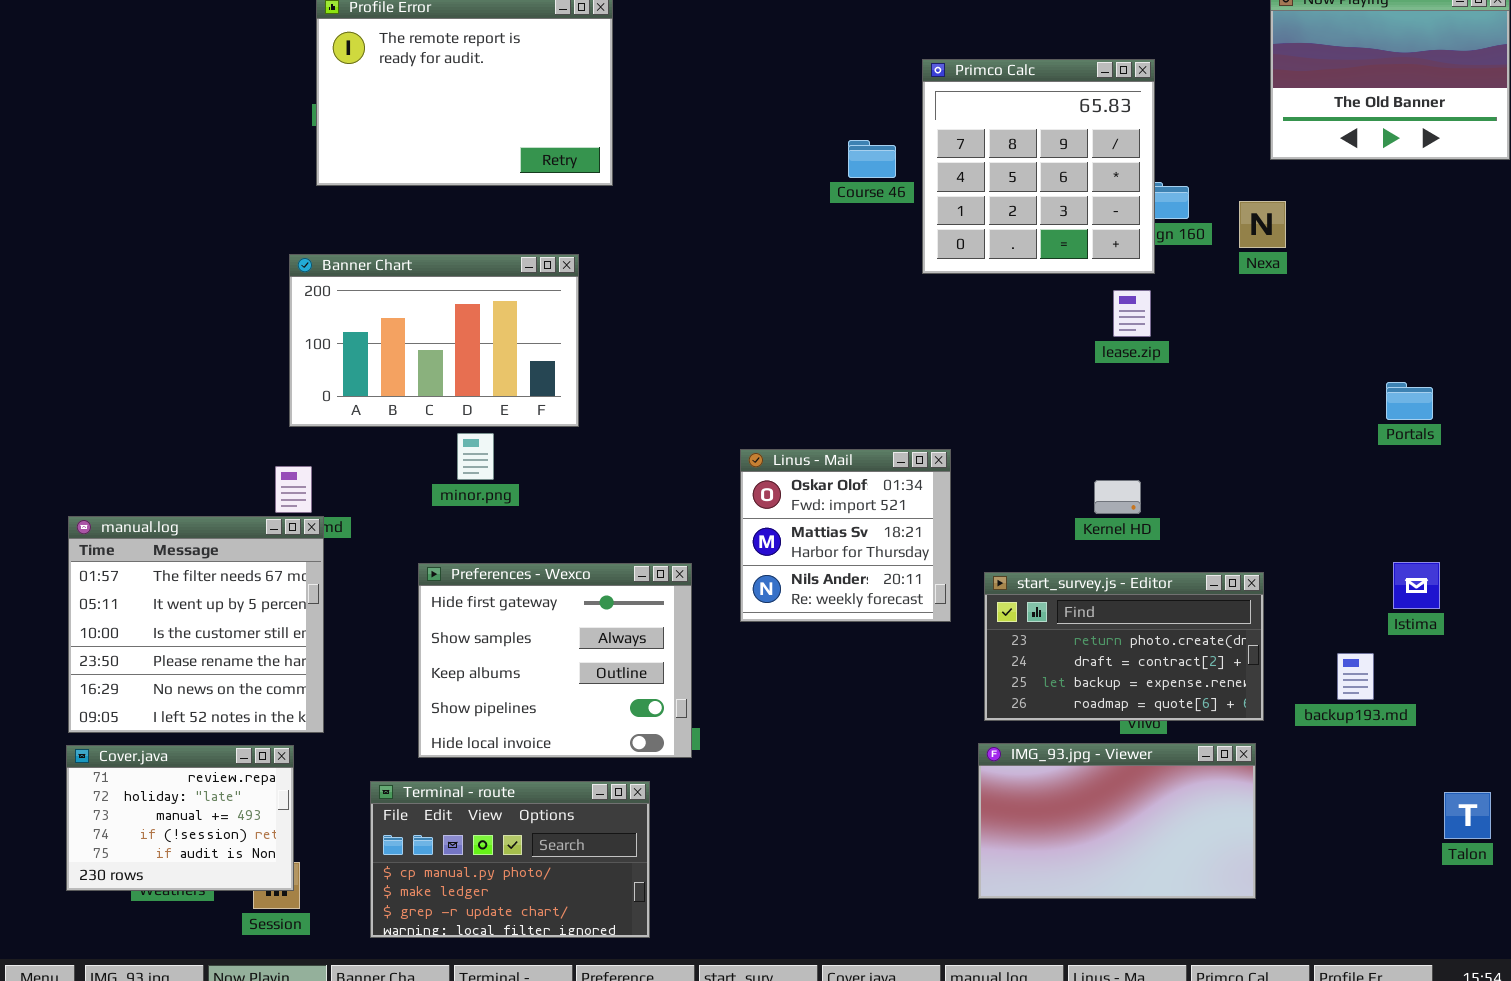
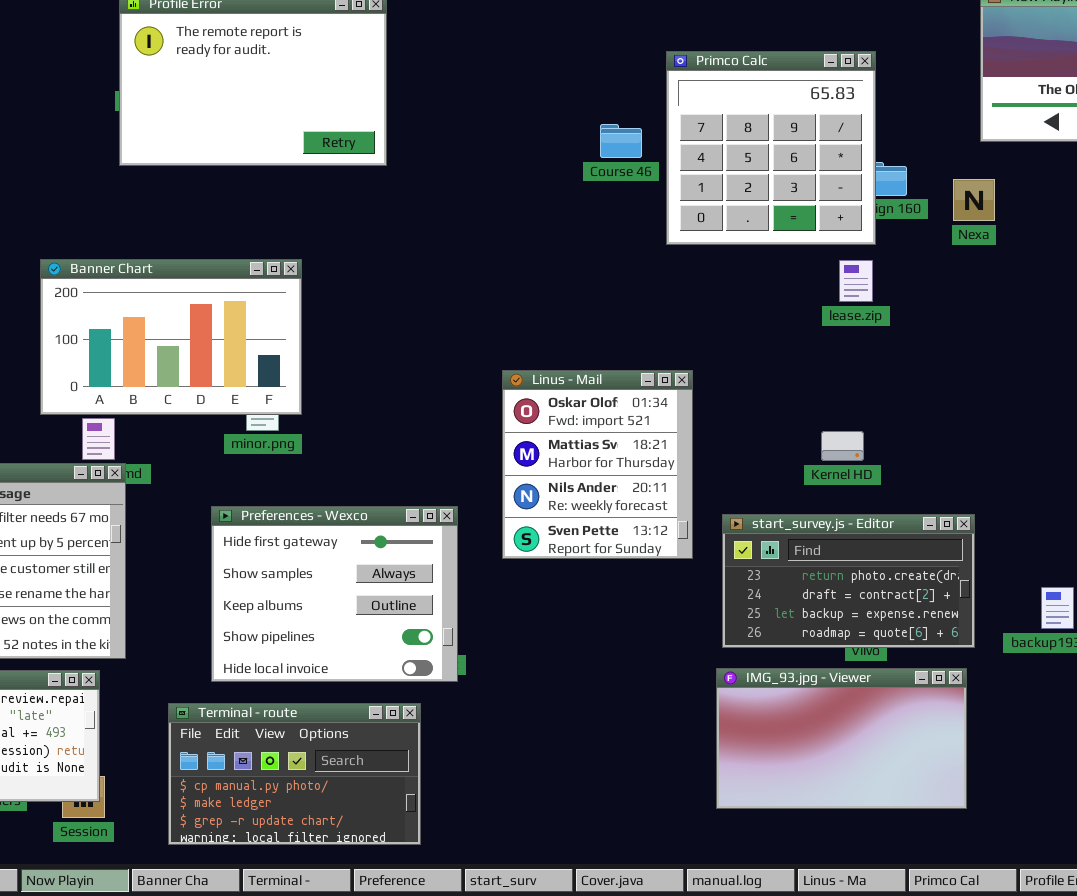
Banner Chart: [289,254,579,427] -> [40,259,302,415], moved
Linus - Mail: [740,449,951,622] -> [502,370,693,559], resized

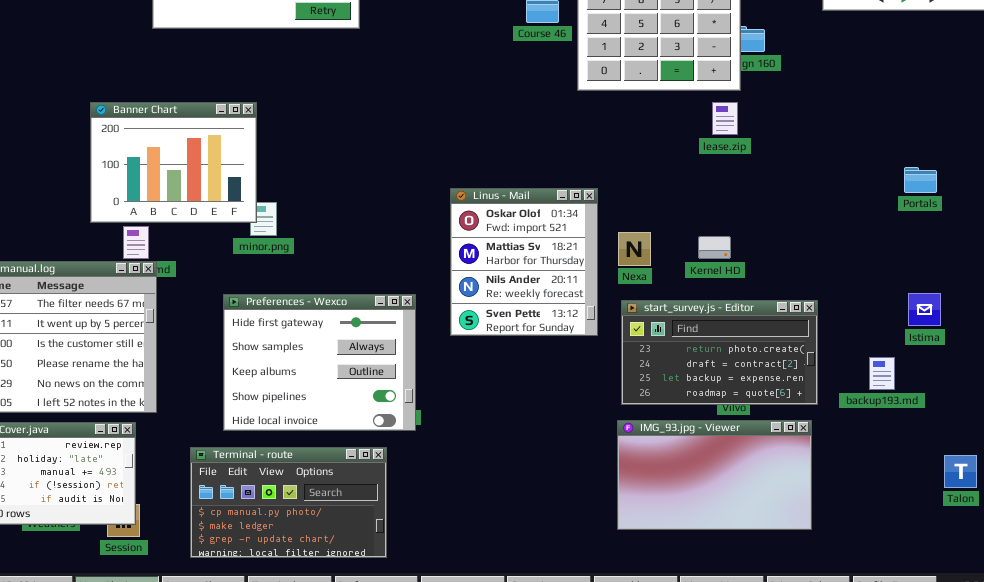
Nexa: [953,179,995,221] -> [618,232,651,266], moved
Banner Chart: [40,259,302,415] -> [90,102,257,223], resized

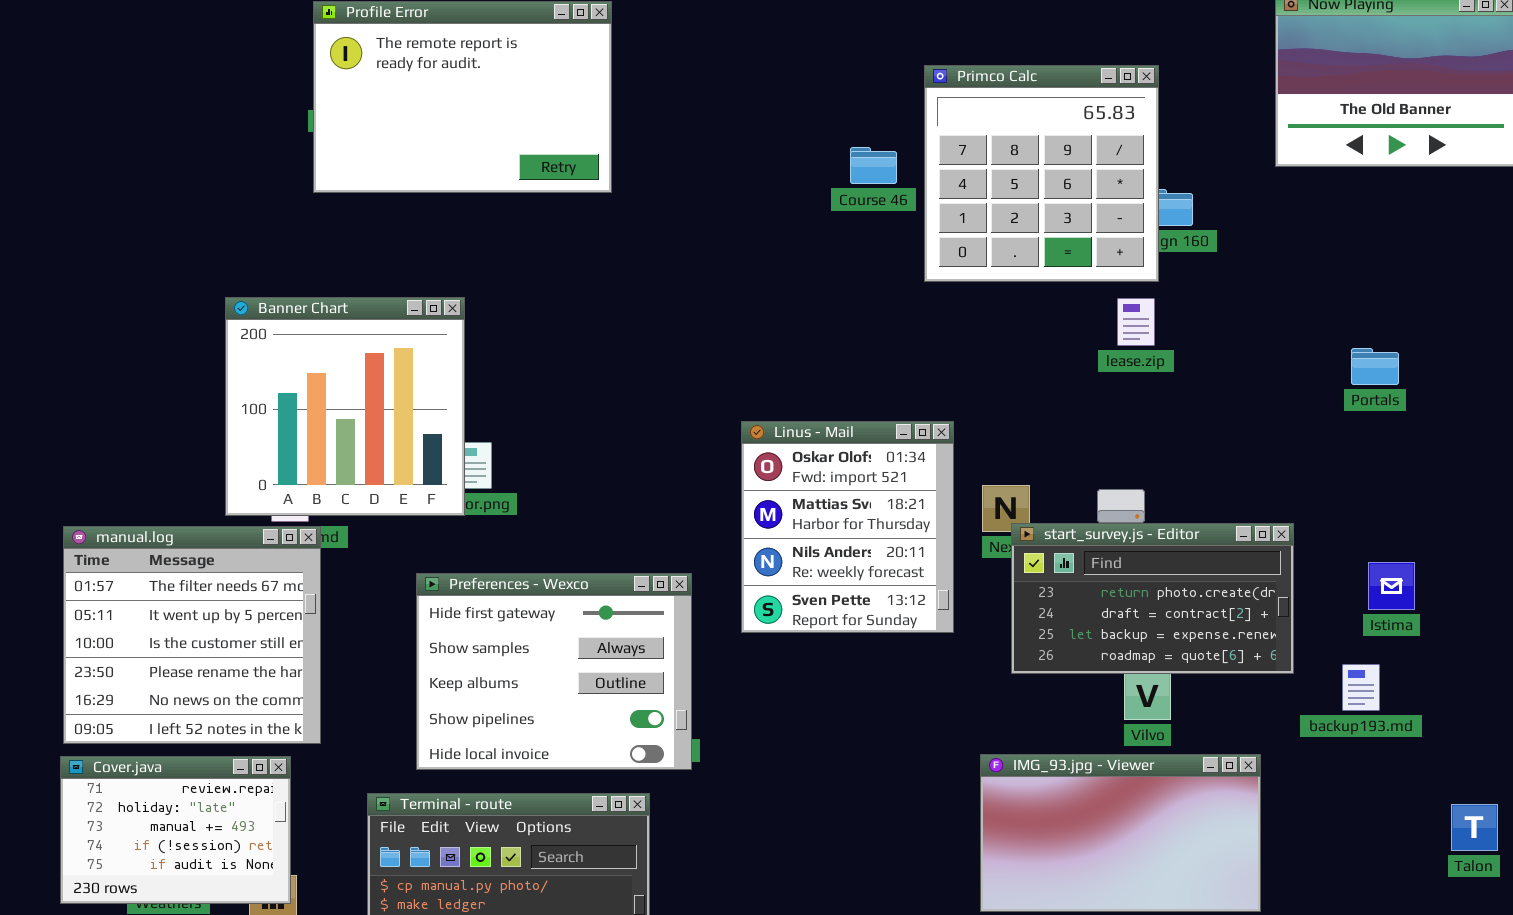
Banner Chart: [90,102,257,223] -> [225,297,465,516], resized
Portals: [904,167,937,193] -> [1351,348,1399,385], moved
Istima: [908,293,941,326] -> [1368,562,1415,610], moved
start_survey.js - Editor: [621,300,818,405] -> [1011,523,1294,674], moved

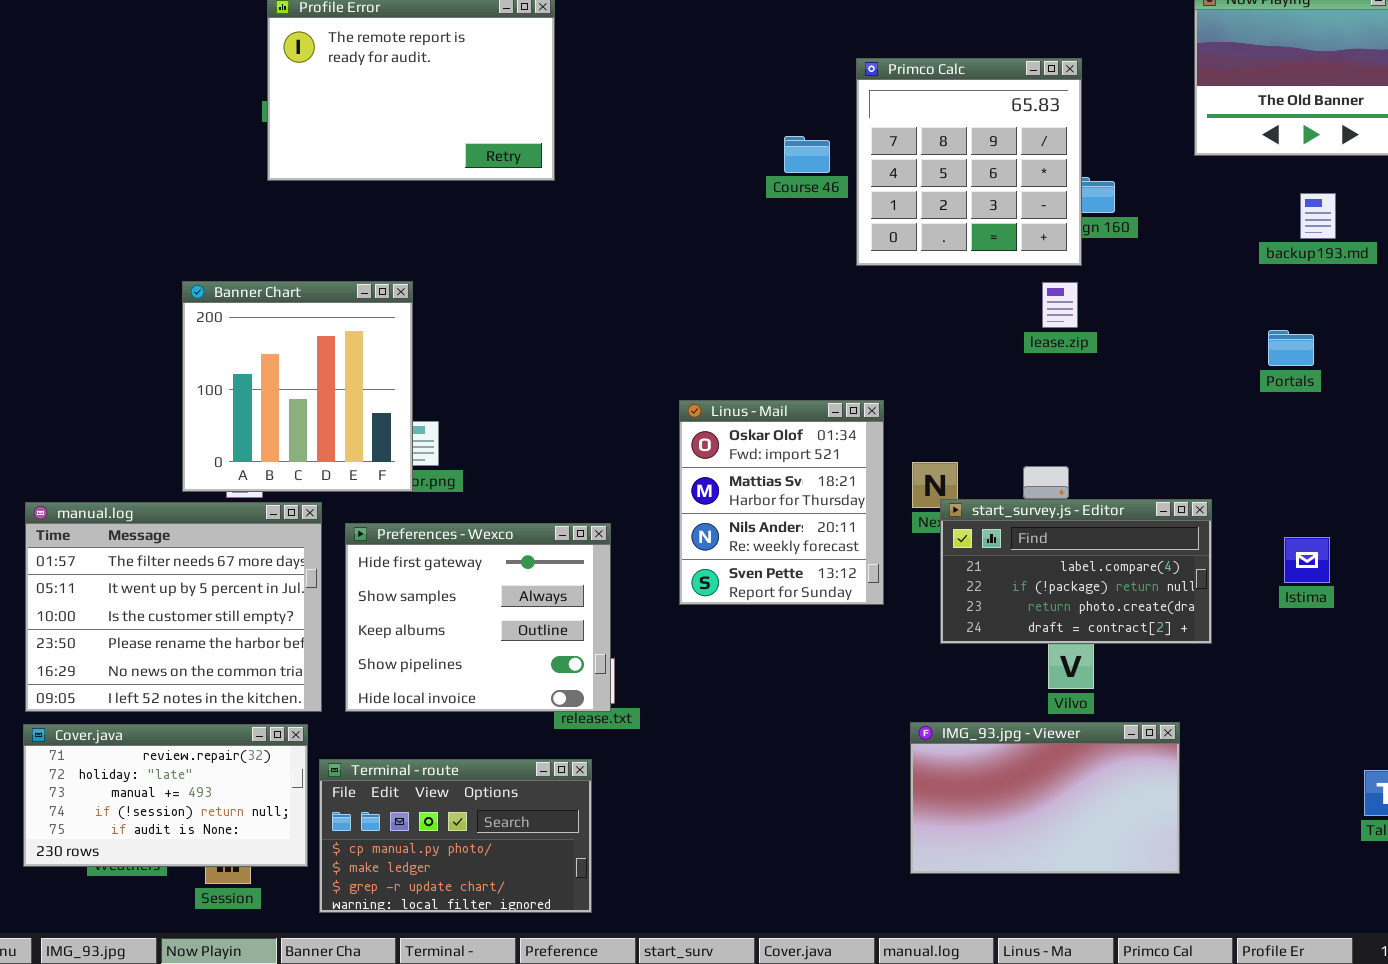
start_survey.js - Editor: [1011,523,1294,674] -> [940,499,1212,644], scrolled up 2 rows
manual.log: [63,526,321,744] -> [25,502,322,712], resized
Preferences - Wexco: [416,573,692,770] -> [345,523,611,712], moved
backup193.md: [1342,664,1380,711] -> [1300,193,1336,239], moved
Cover.java: [60,756,291,904] -> [23,724,308,867], resized

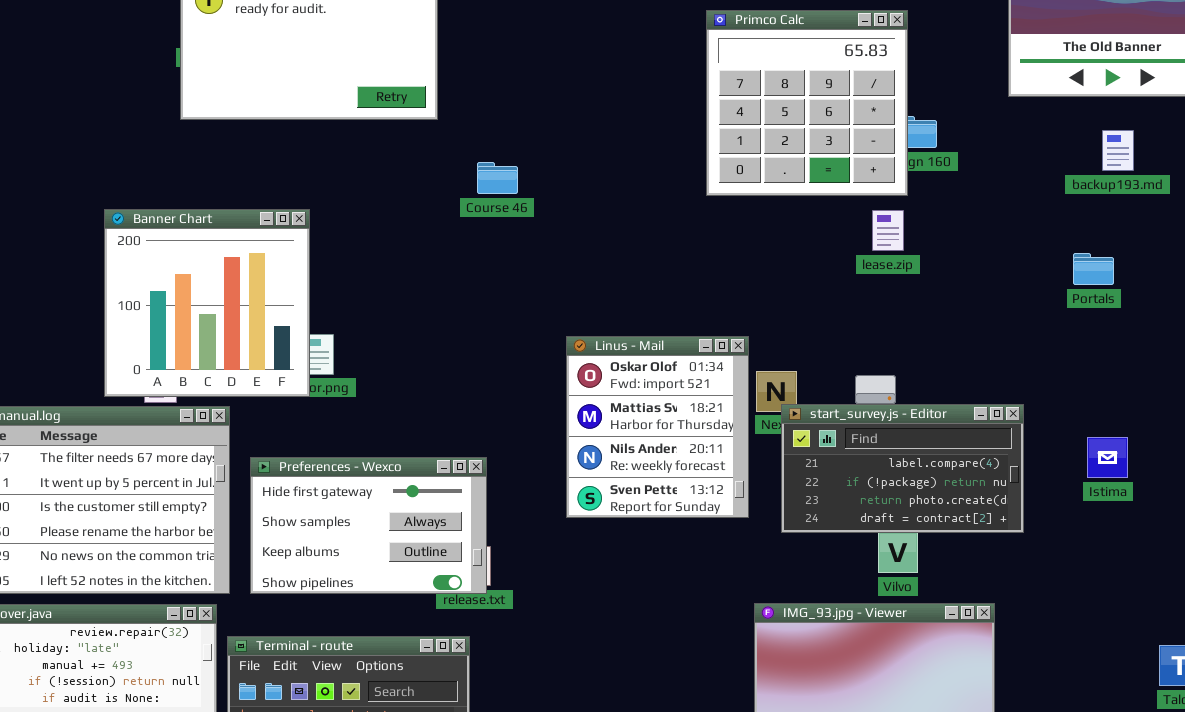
Course 46: [784,136,830,173] -> [477,162,518,194], moved
Linus - Mail: [679,400,884,605] -> [566,336,749,518], moved
Preferences - Wexco: [345,523,611,712] -> [250,457,487,594], resized

